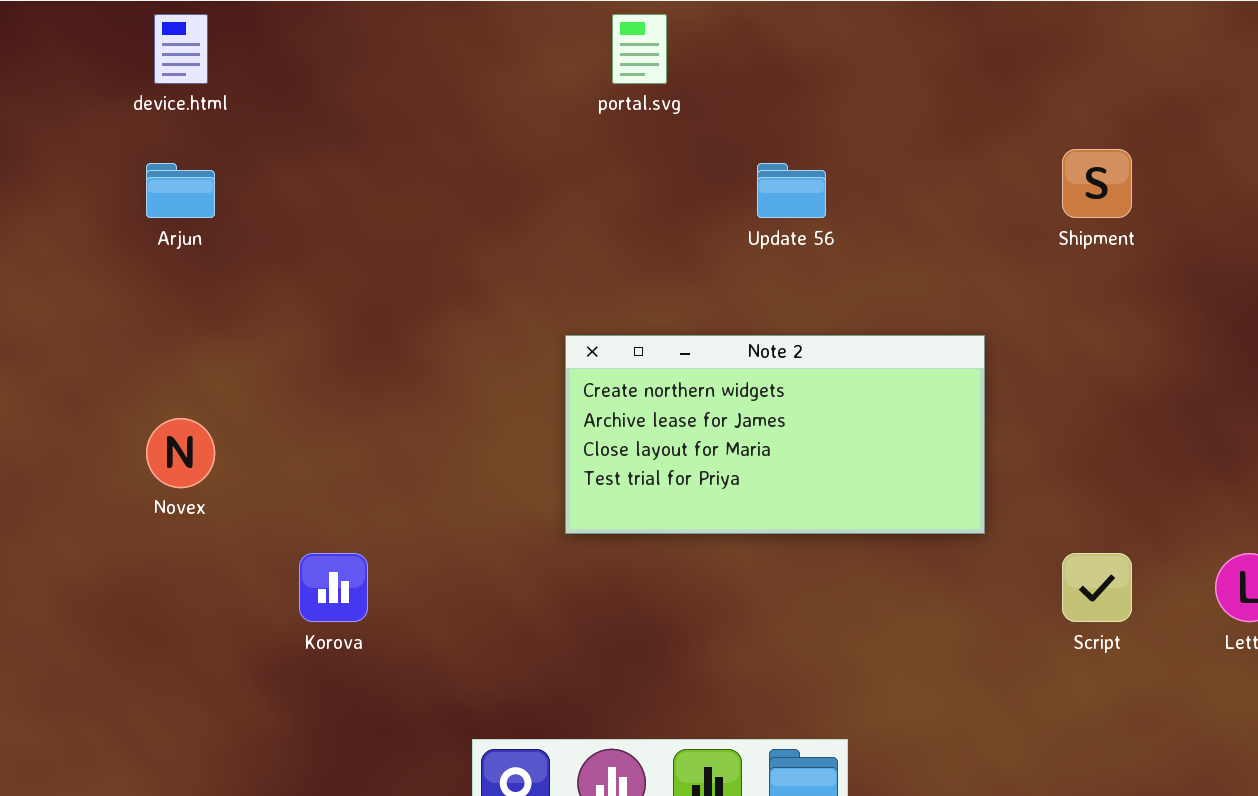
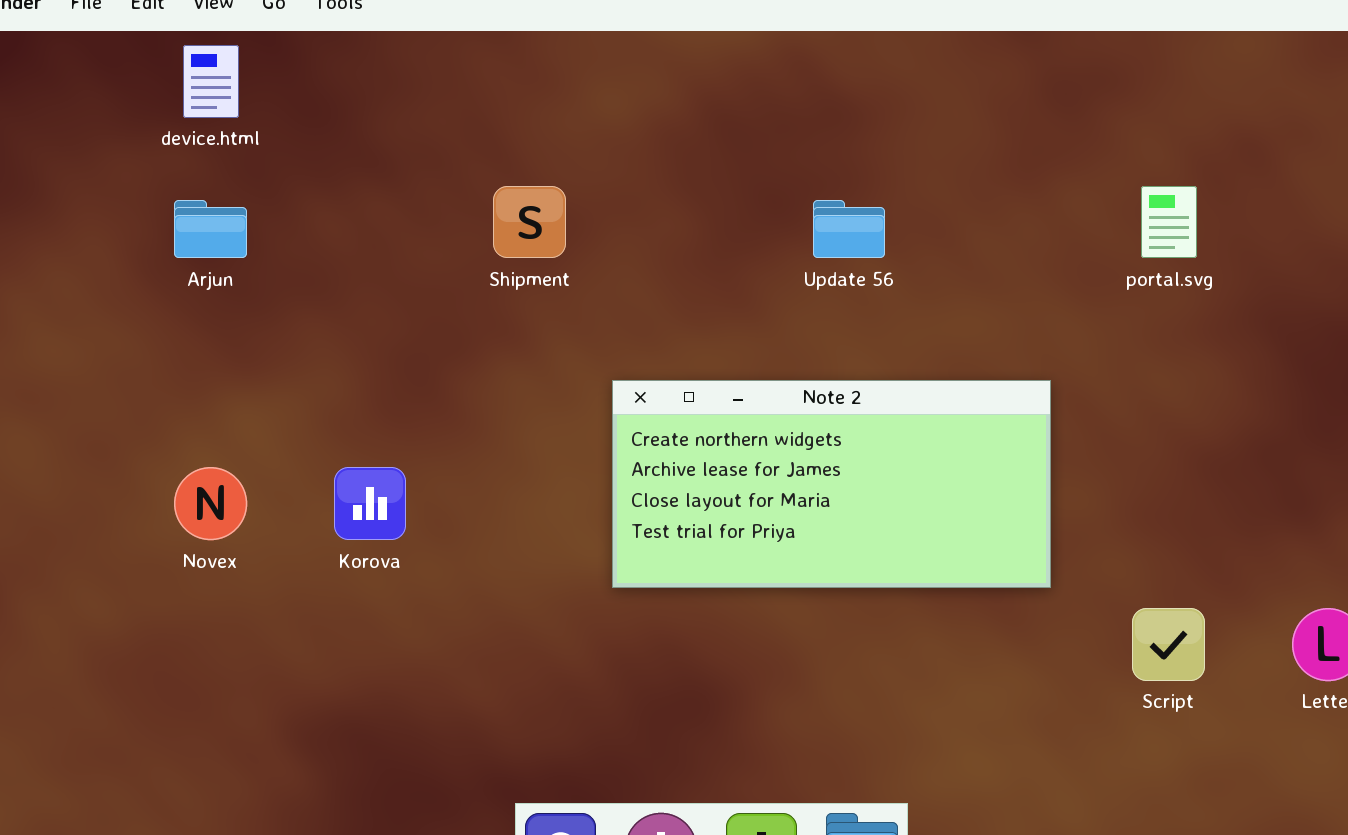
portal.svg: [612,14,667,84] -> [1141,186,1197,258], moved
Shipment: [1062,149,1132,218] -> [493,186,566,258], moved
Korova: [299,553,368,622] -> [334,467,406,540], moved

